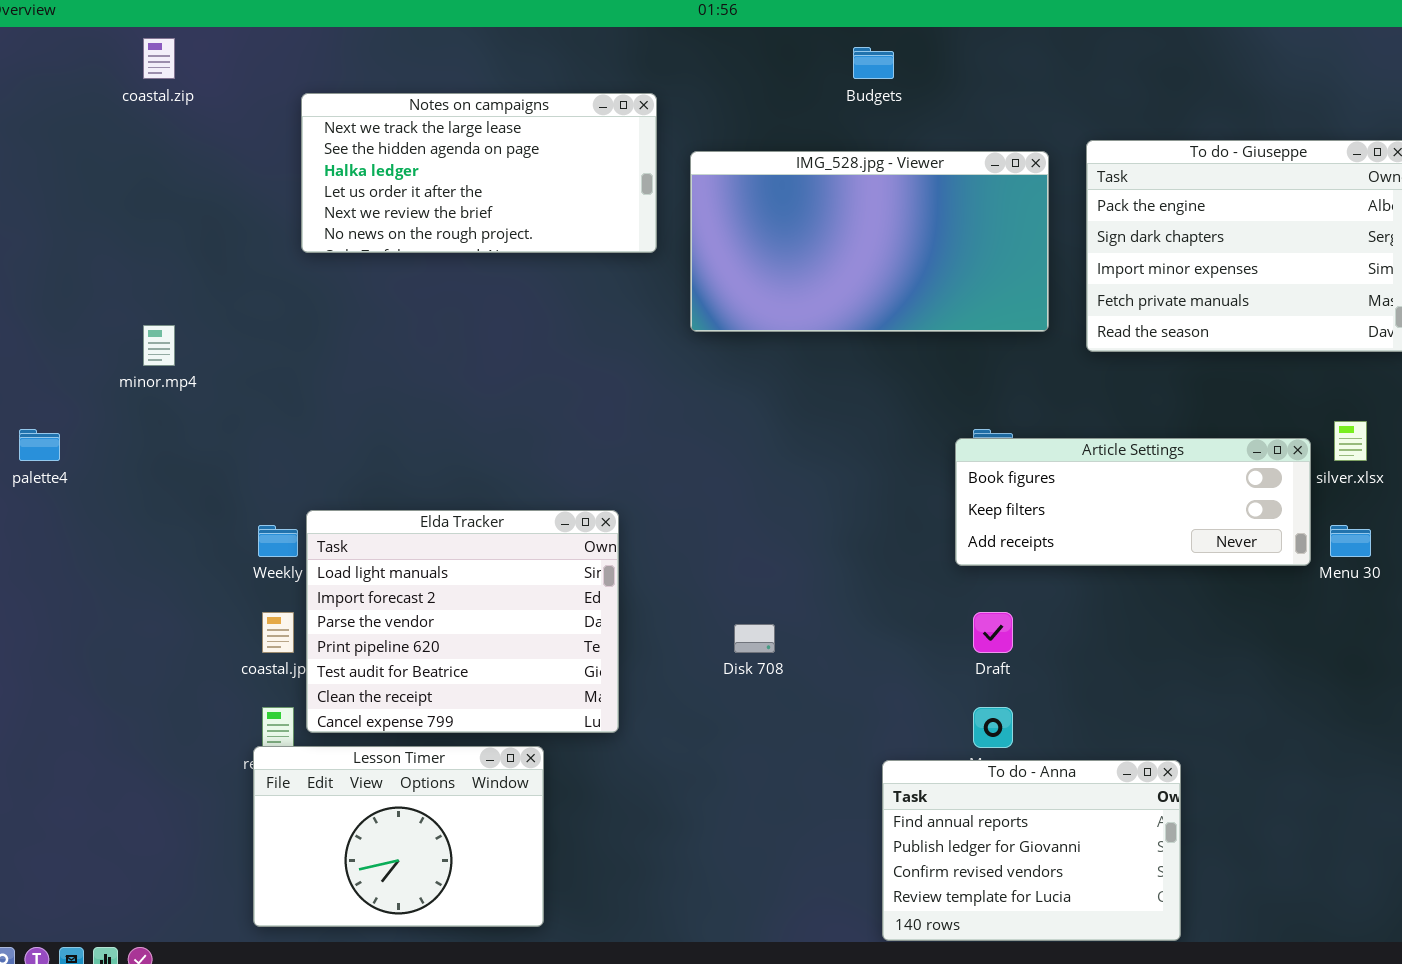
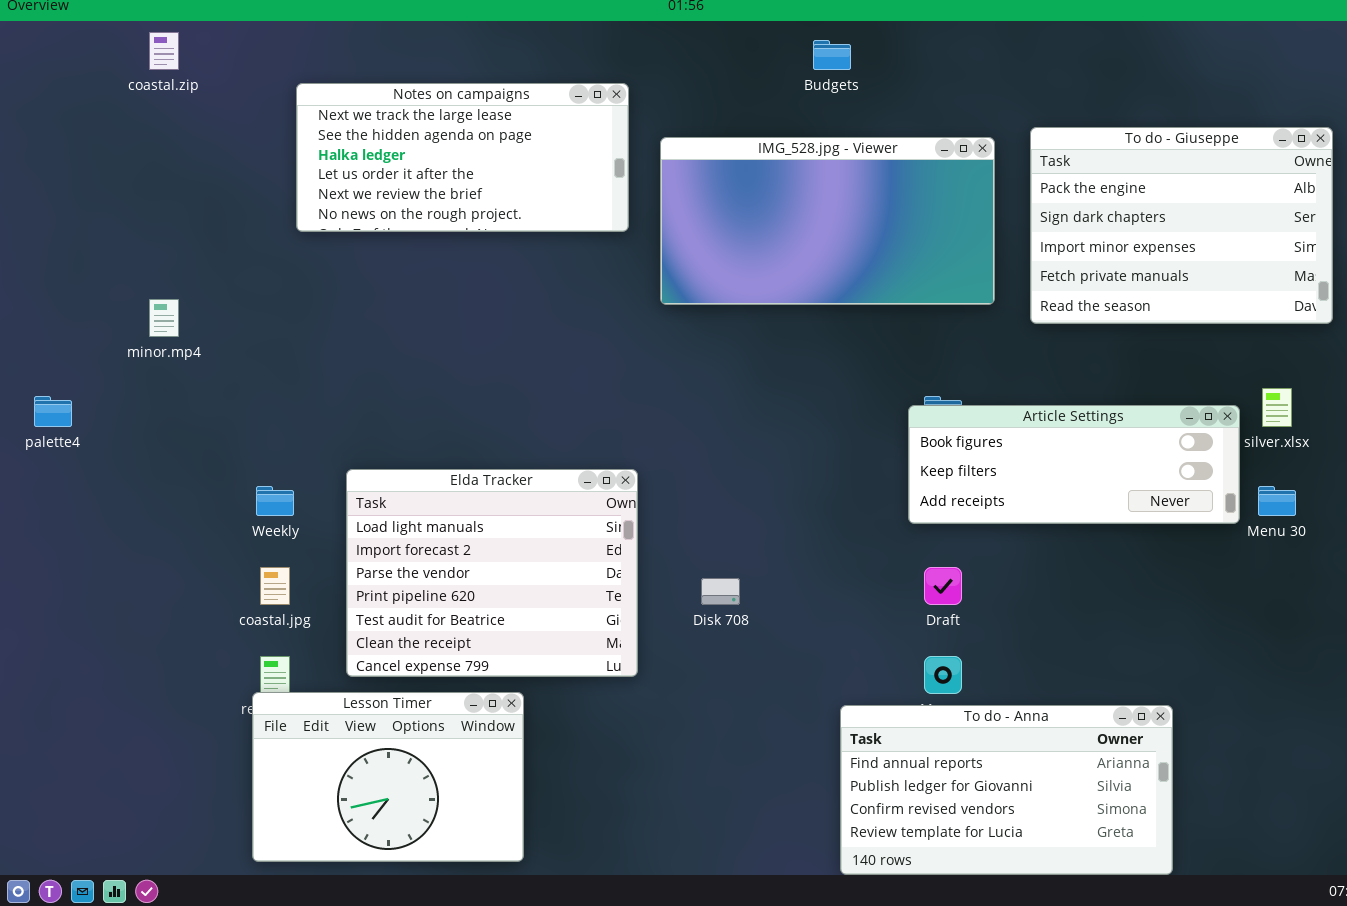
Elda Tracker: [306,510,619,733] -> [346,469,638,677], moved
To do - Anna: [882,760,1181,941] -> [840,705,1173,875], resized

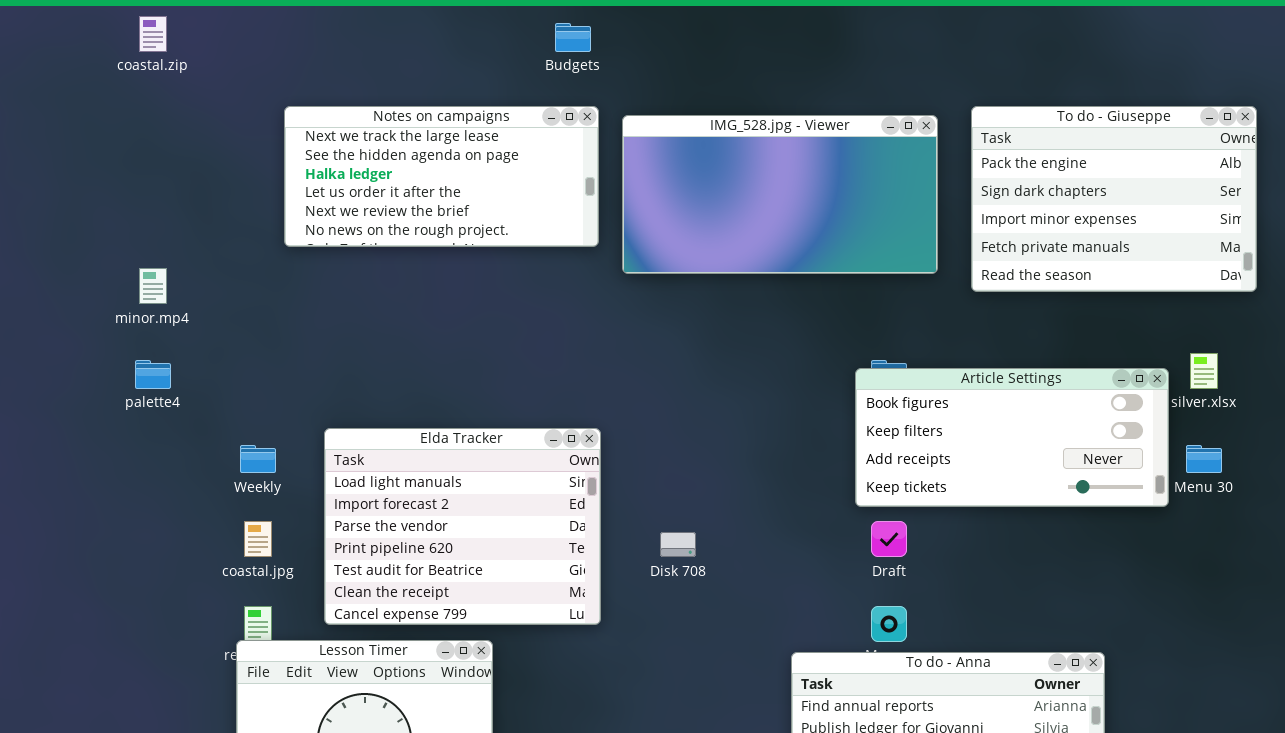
Budgets: [813,40,851,70] -> [555,23,591,52], moved
Notes on campaigns: [296,83,629,232] -> [284,106,599,247], moved
palette4: [34,396,72,427] -> [135,360,171,389], moved
Article Settings: [908,405,1240,524] -> [855,368,1169,507], resized

